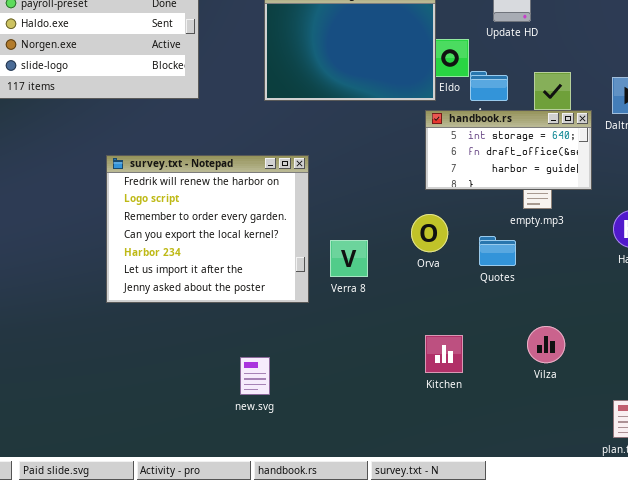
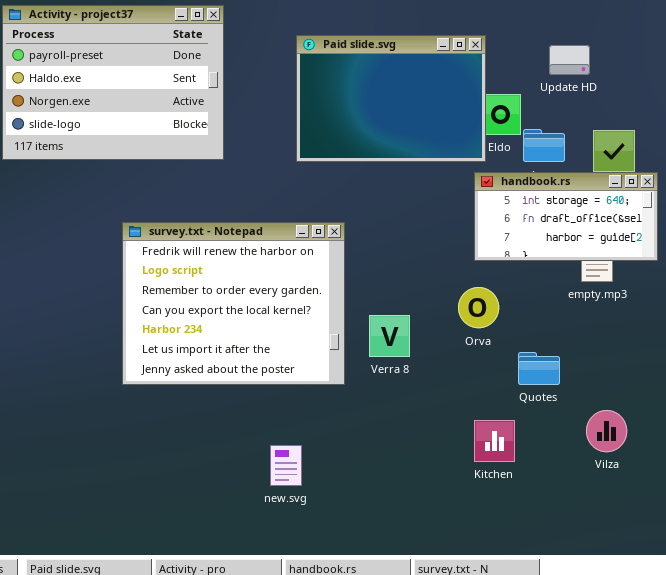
Quotes: [479,236,516,266] -> [518,352,560,385], moved

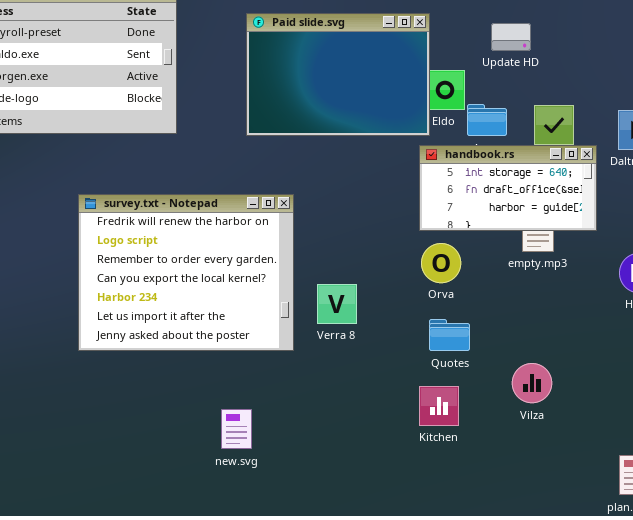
Orva: [458,287,499,328] -> [421,243,461,283], moved
Quotes: [518,352,560,385] -> [429,319,470,351], moved
Vilza: [586,410,627,452] -> [512,363,552,403], moved

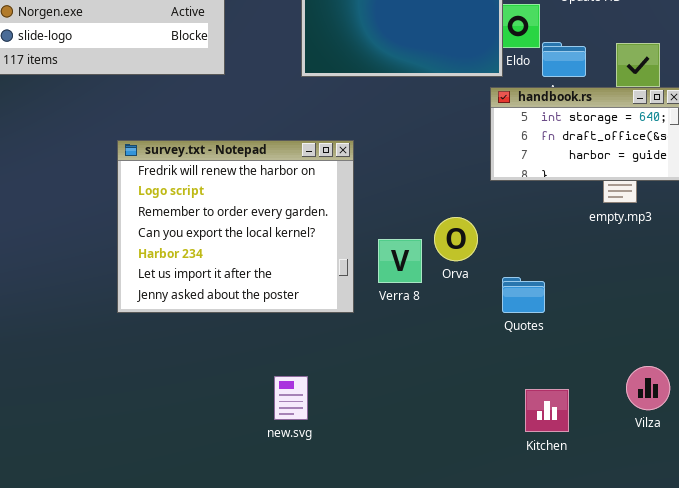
Orva: [421,243,461,283] -> [434,217,478,261], moved
Vilza: [512,363,552,403] -> [626,366,670,410], moved
Kitchen: [419,386,459,426] -> [525,389,569,432], moved

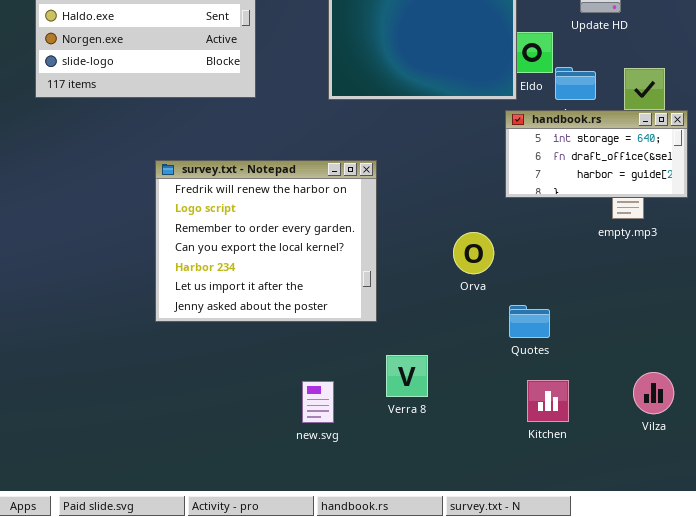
Verra 8: [378,239,422,283] -> [386,355,428,397], moved
Quotes: [502,277,545,313] -> [509,305,550,338], moved
Kitchen: [525,389,569,432] -> [527,380,569,422], moved

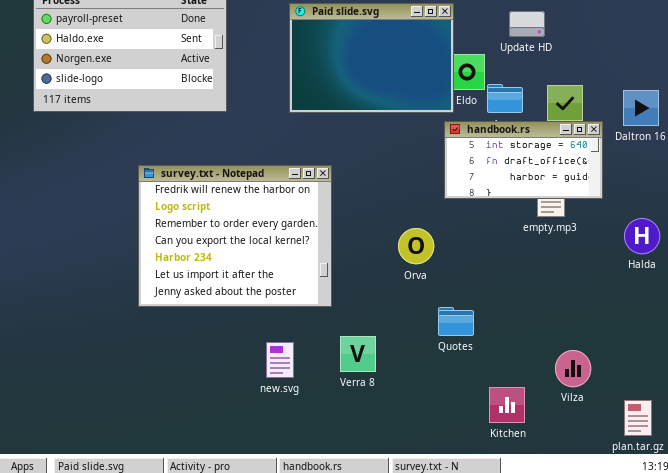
Quotes: [509,305,550,338] -> [438,307,474,336], moved
Kitchen: [527,380,569,422] -> [489,387,525,423], moved
new.svg: [302,381,334,423] -> [266,342,294,378], moved

